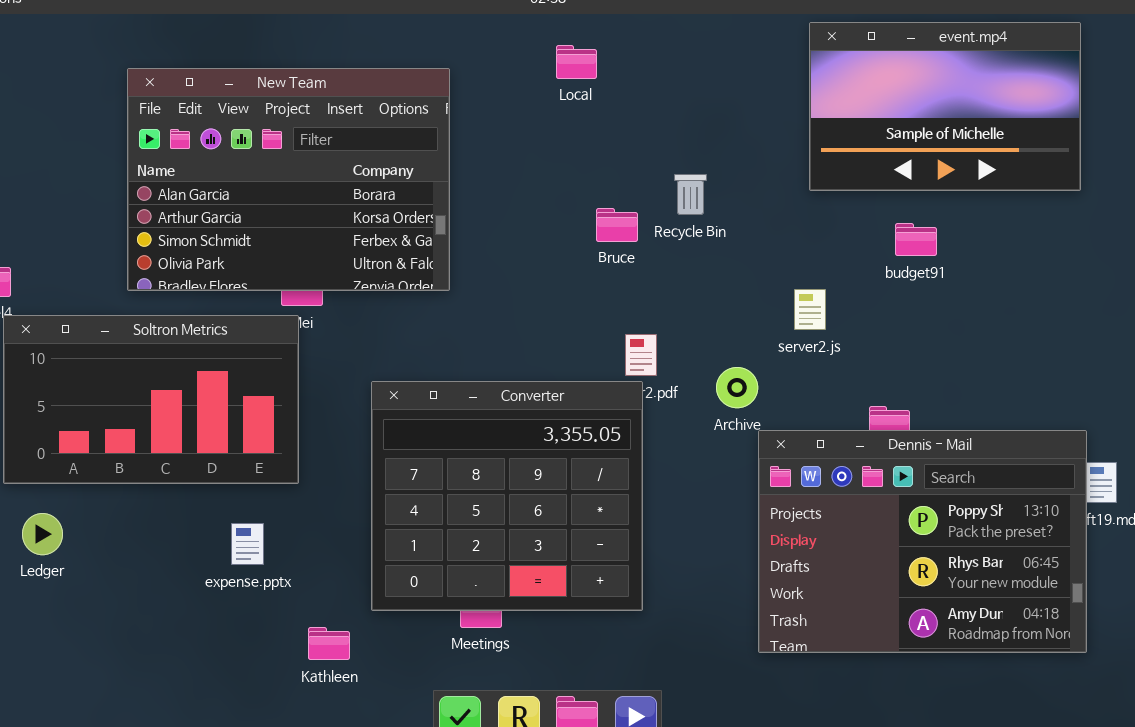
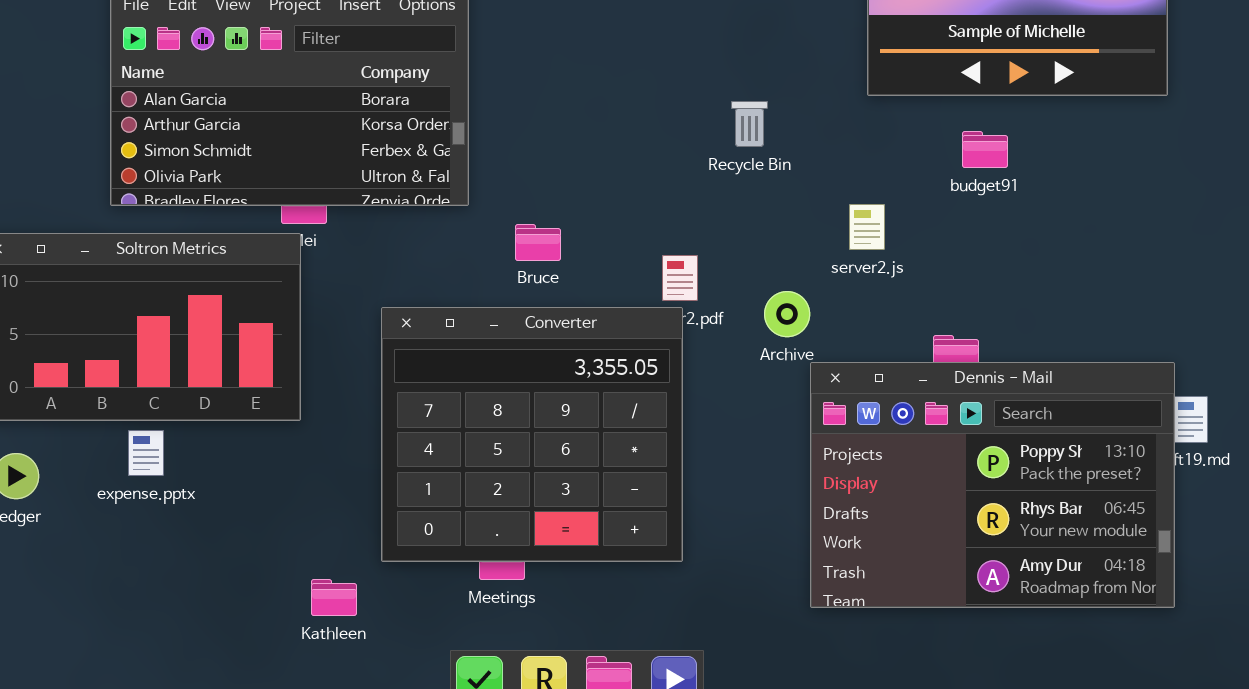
Recycle Bin: [674,174,707,215] -> [731,101,768,147], moved
Bruce: [596,208,638,242] -> [515,224,561,261], moved
expense.pptx: [231,523,264,565] -> [128,430,164,476], moved

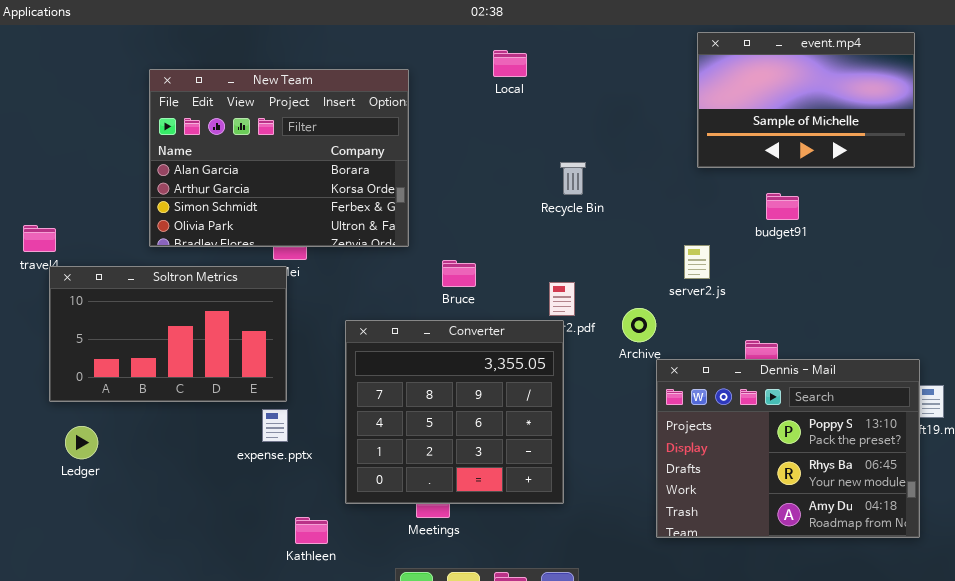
Recycle Bin: [731,101,768,147] -> [560,162,586,195], moved
expense.pptx: [128,430,164,476] -> [262,409,288,442], moved

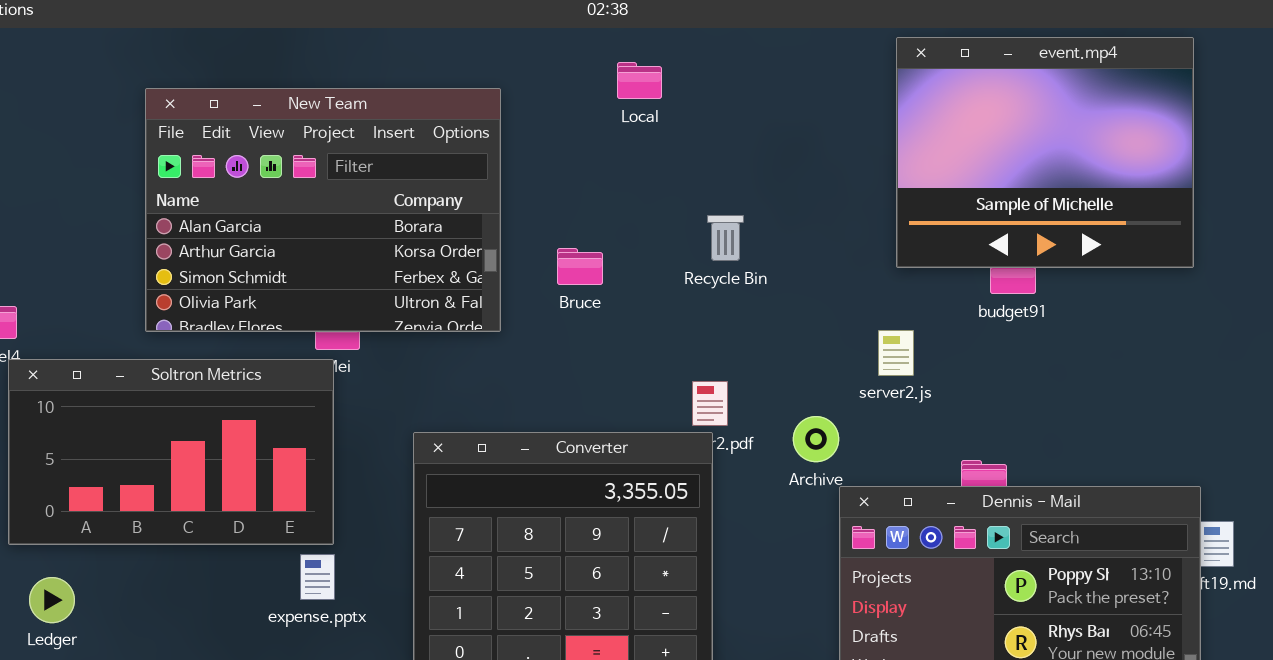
event.mp4: [697,32,915,168] -> [896,37,1194,268], resized
Bruce: [442,260,476,287] -> [557,248,603,285], moved

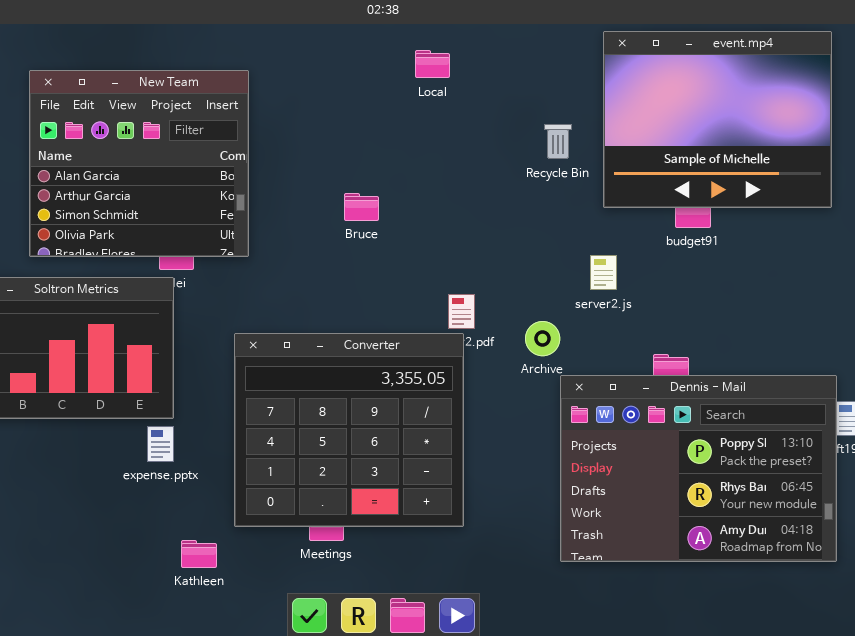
Local: [617,62,662,99] -> [415,50,450,78], moved
New Team: [145,88,501,332] -> [29,70,249,257], resized
Recycle Bin: [707,215,744,261] -> [544,124,572,159], moved

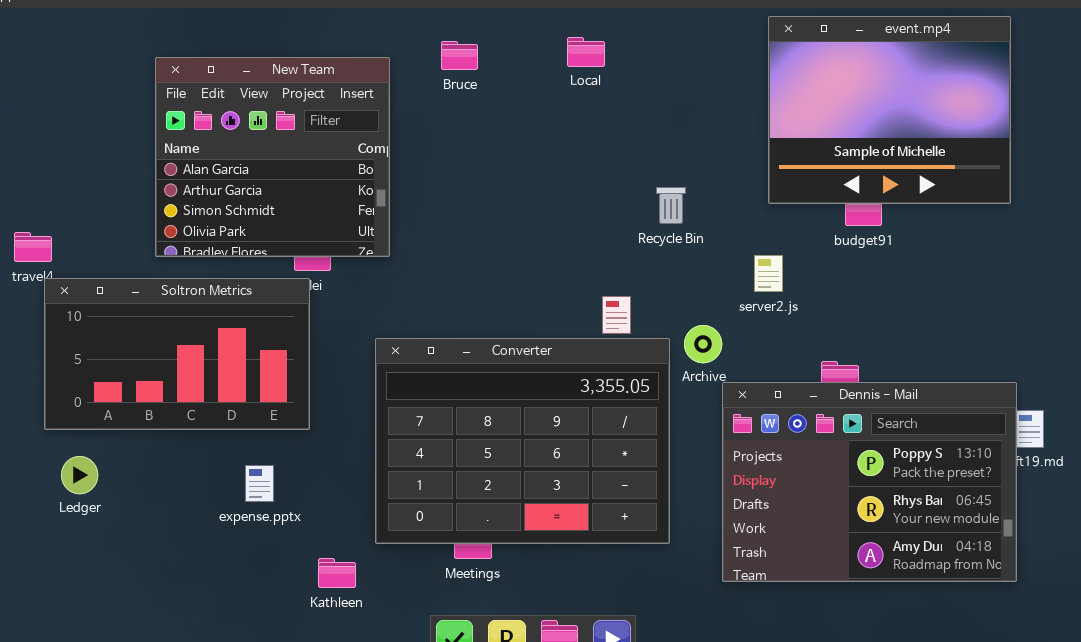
Recycle Bin: [544,124,572,159] -> [656,187,686,224], moved
Bruce: [344,193,379,221] -> [441,41,478,70], moved
Converter: [234,333,464,527] -> [375,338,670,544], resized
expense.pptx: [147,426,174,462] -> [245,465,274,502], moved

